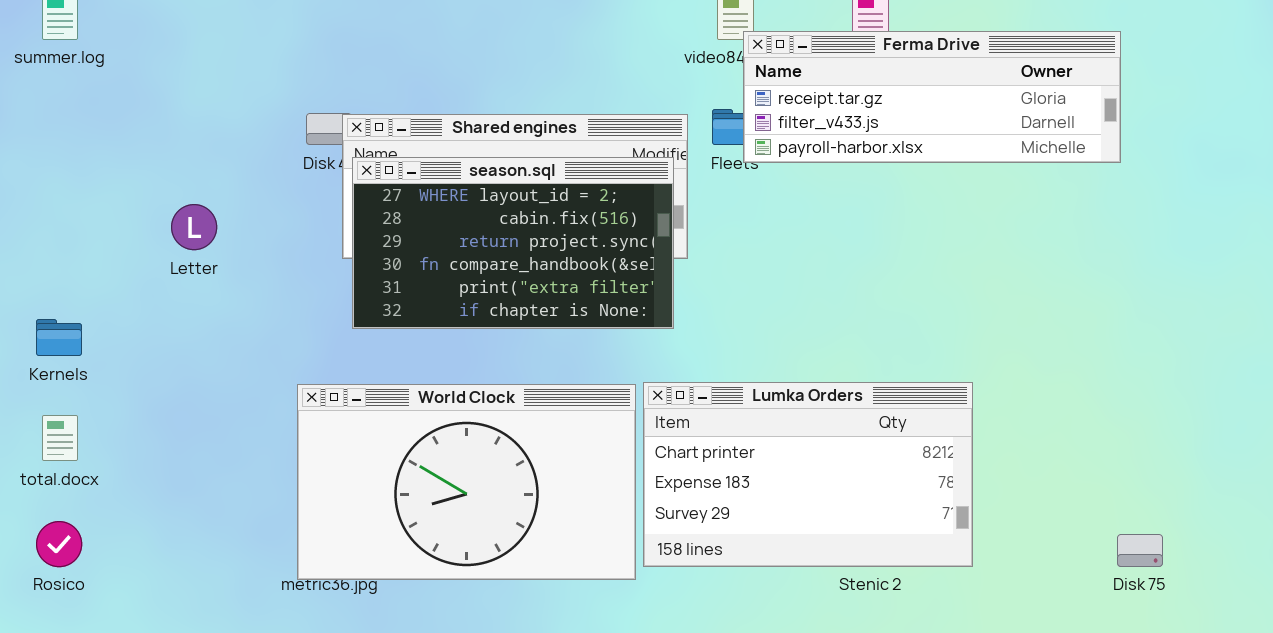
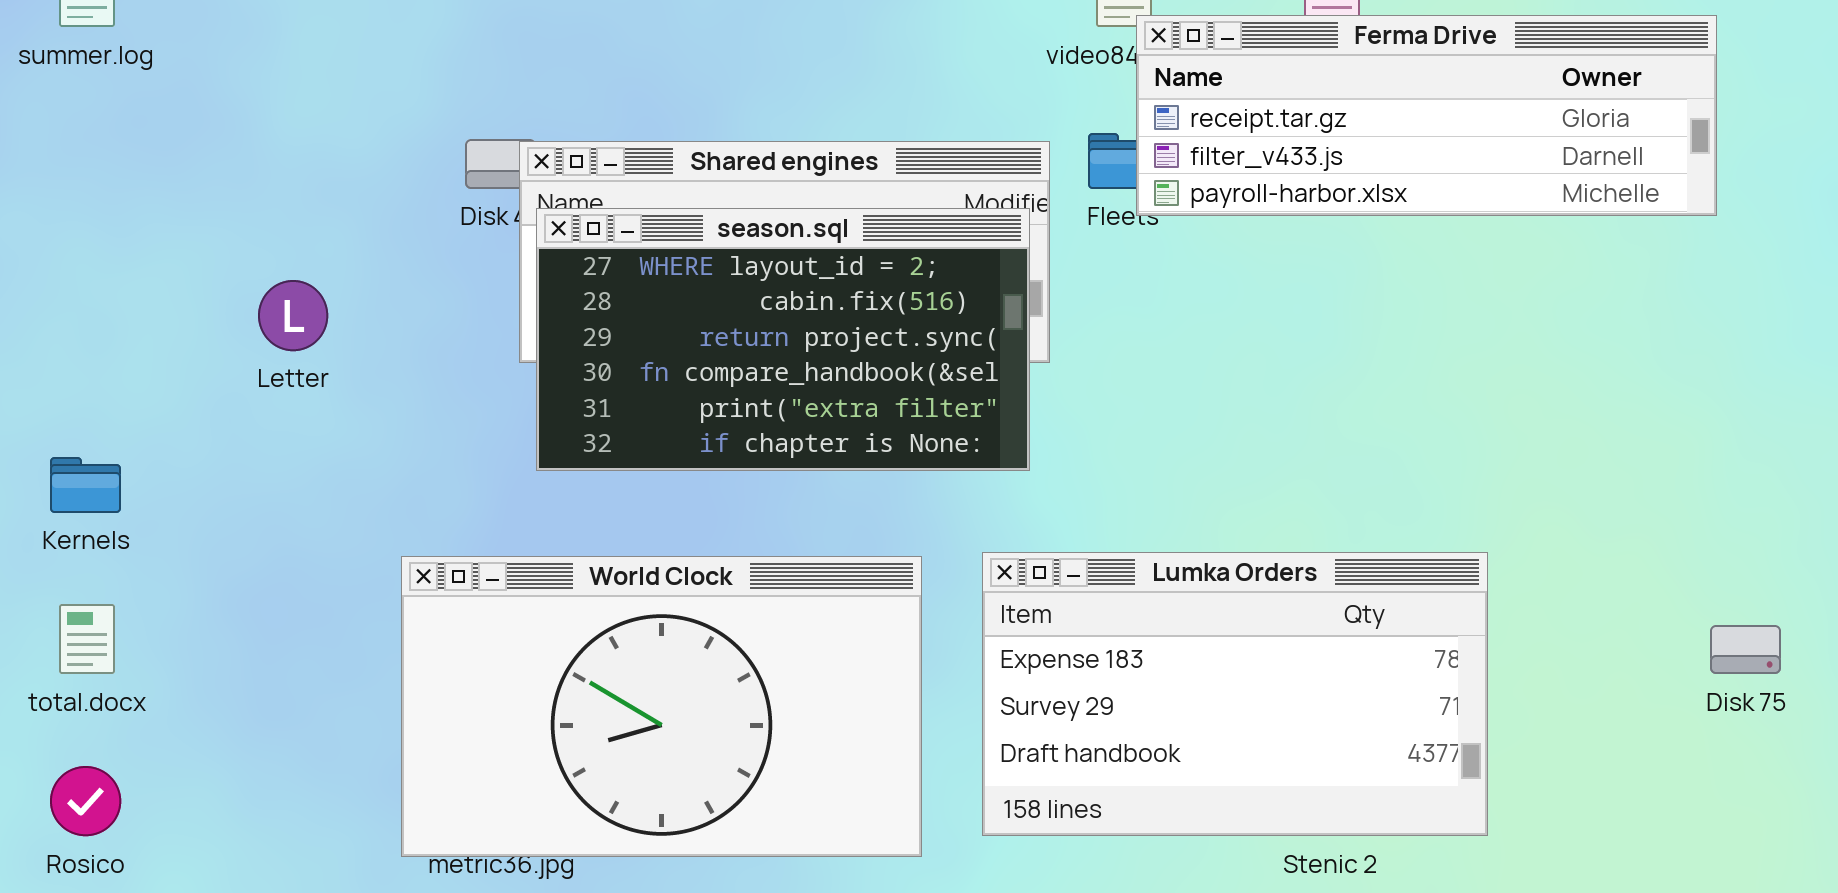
Lumka Orders: [643,382,973,567] -> [982,552,1488,836], scrolled down 1 row
World Clock: [297,384,636,580] -> [401,556,922,857], moved
Disk 75: [1117,534,1163,567] -> [1710,625,1781,674], moved

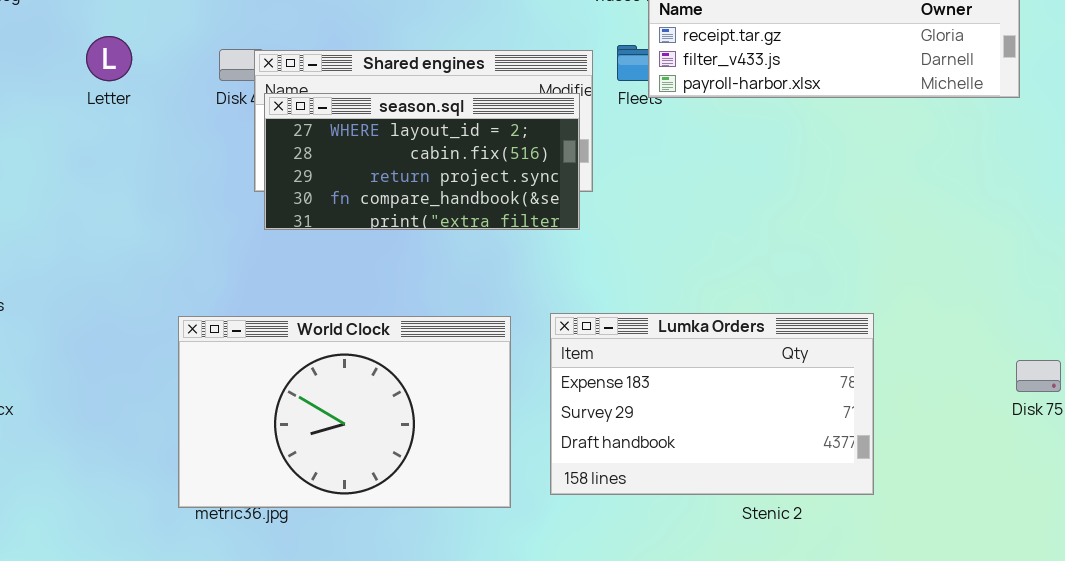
season.sql: [536,208,1030,471] -> [264,93,580,230], resized
Letter: [258,280,328,351] -> [86,36,132,81], moved

